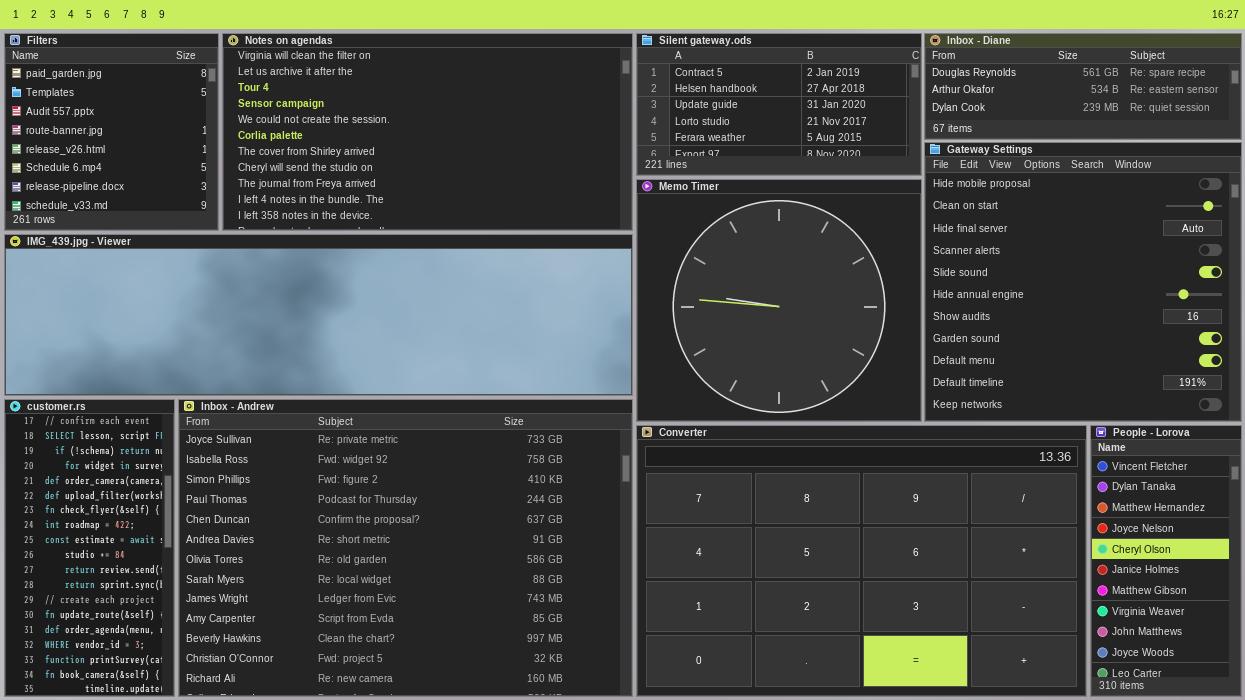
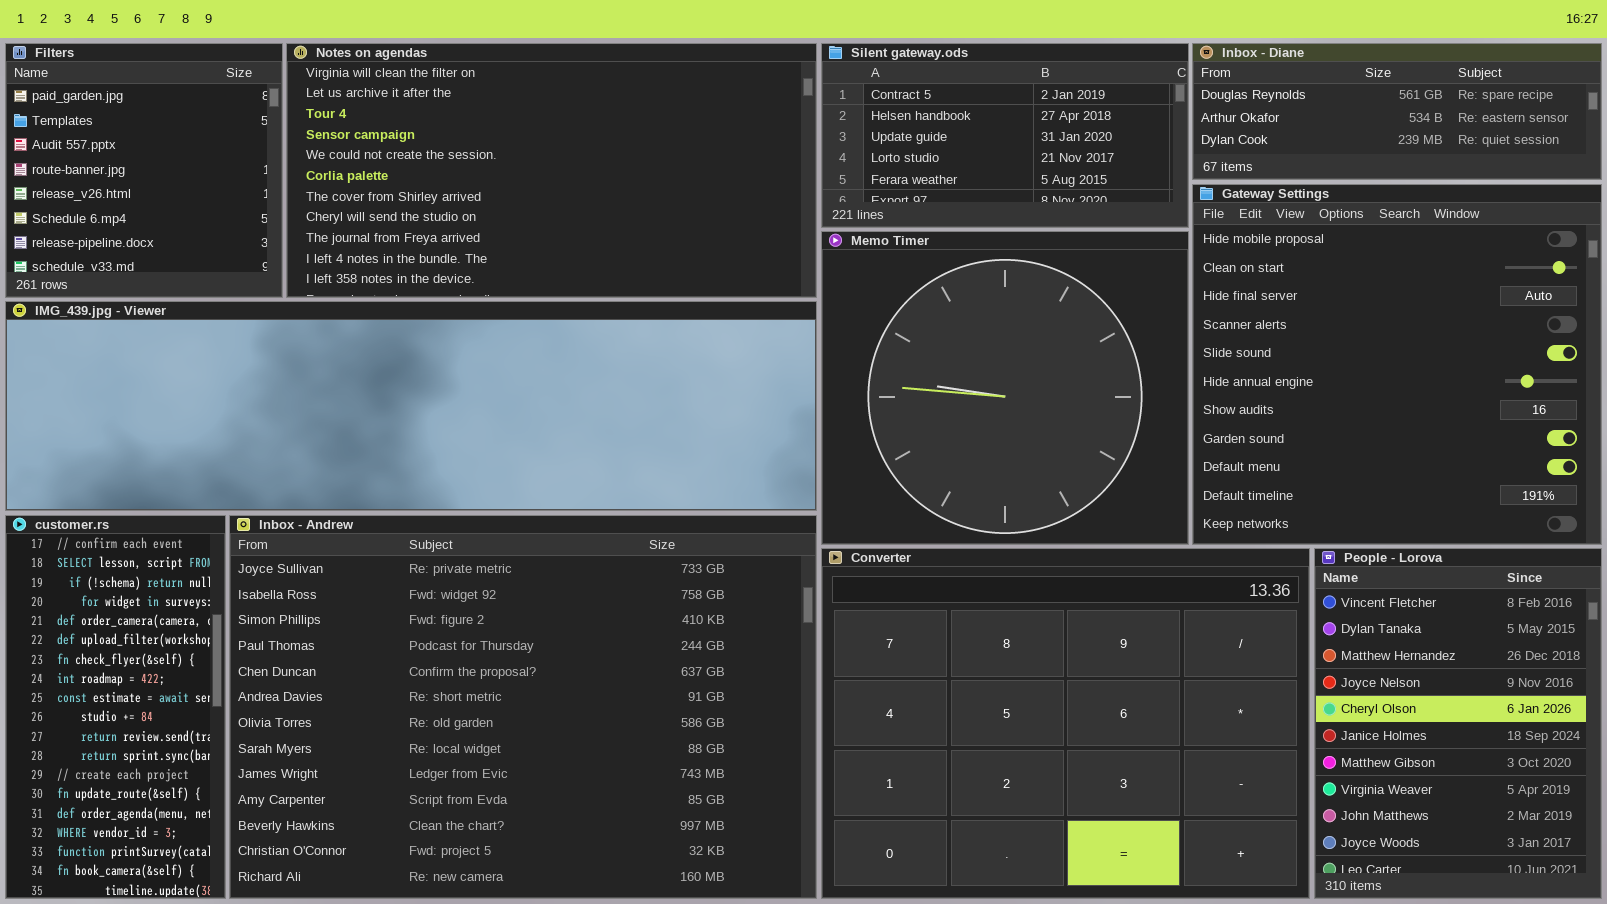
Converter: [636,425,1087,697] -> [821,548,1310,899], resized
People - Lorova: [1090,425,1242,697] -> [1314,548,1602,899], resized

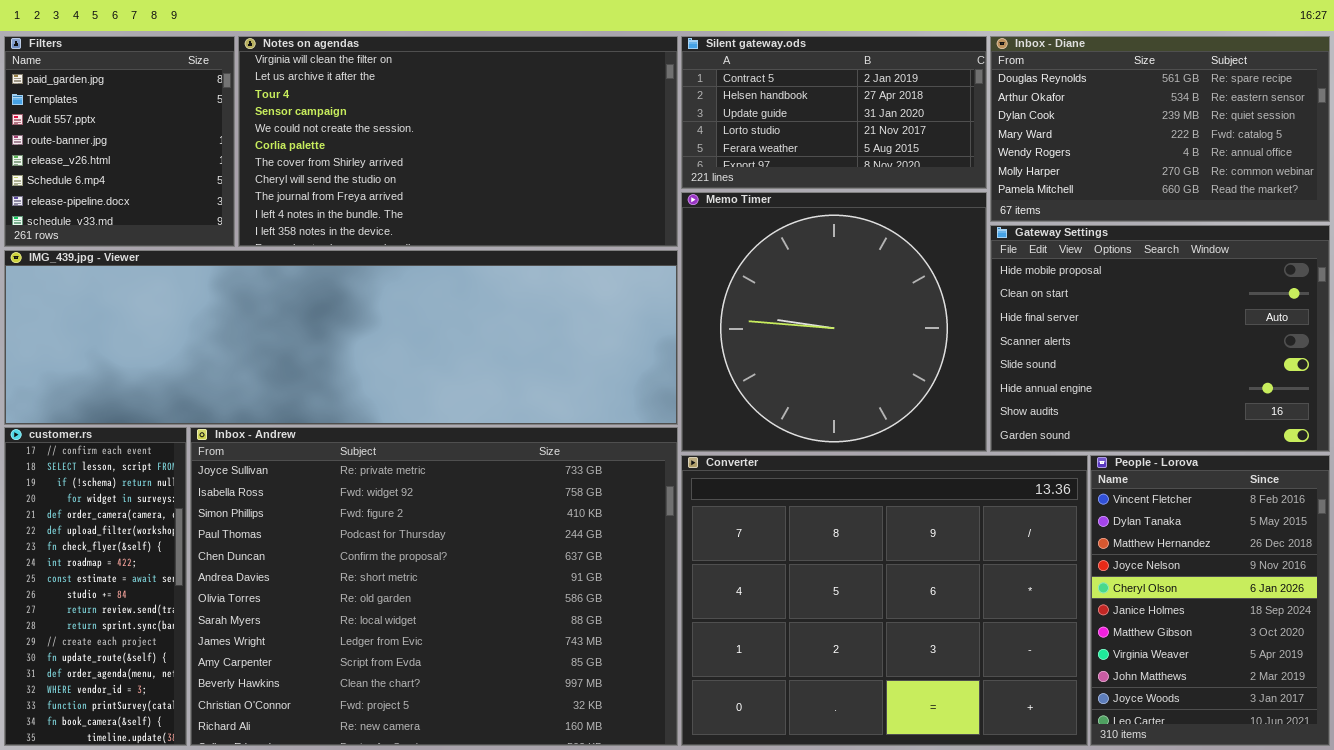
Inbox - Diane: [1192,43,1602,180] -> [990,36,1330,222], resized
Gateway Settings: [1192,184,1602,545] -> [990,225,1330,452], resized

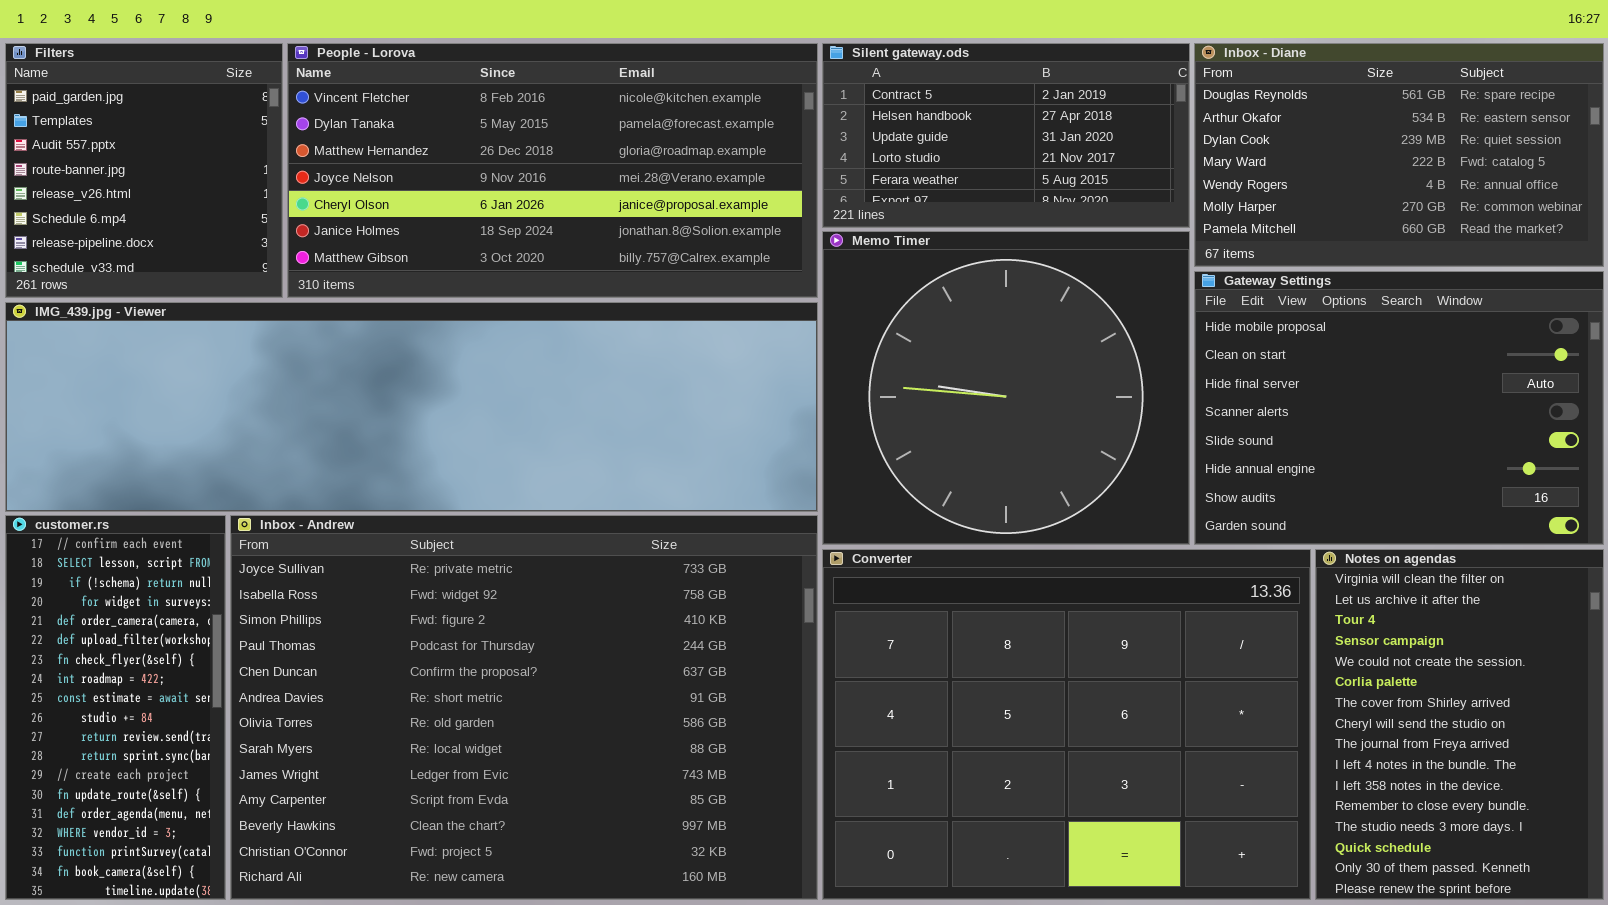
Notes on agendas: [238,36,678,247] -> [1315,549,1604,900], moved, resized
People - Lorova: [1090,455,1330,746] -> [287,43,818,298], moved, resized

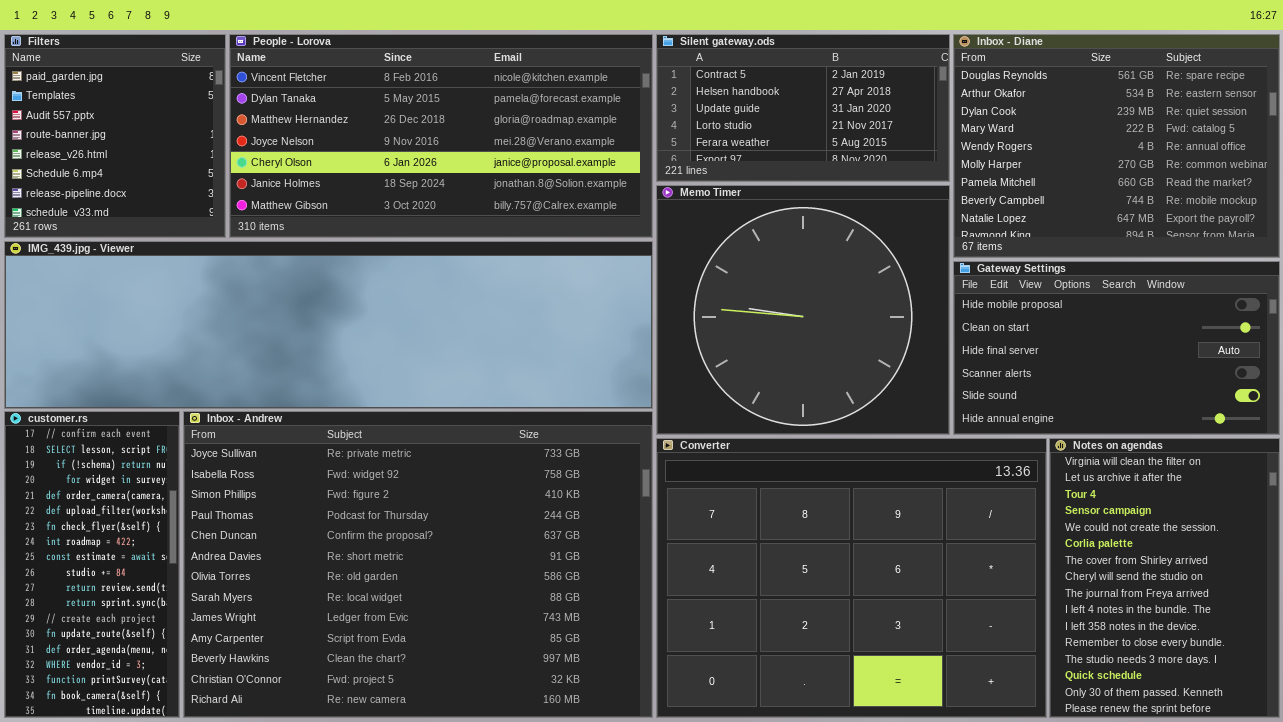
Inbox - Diane: [1194,43,1604,267] -> [953,34,1280,258], resized
Gateway Settings: [1194,271,1604,545] -> [953,261,1280,435], resized

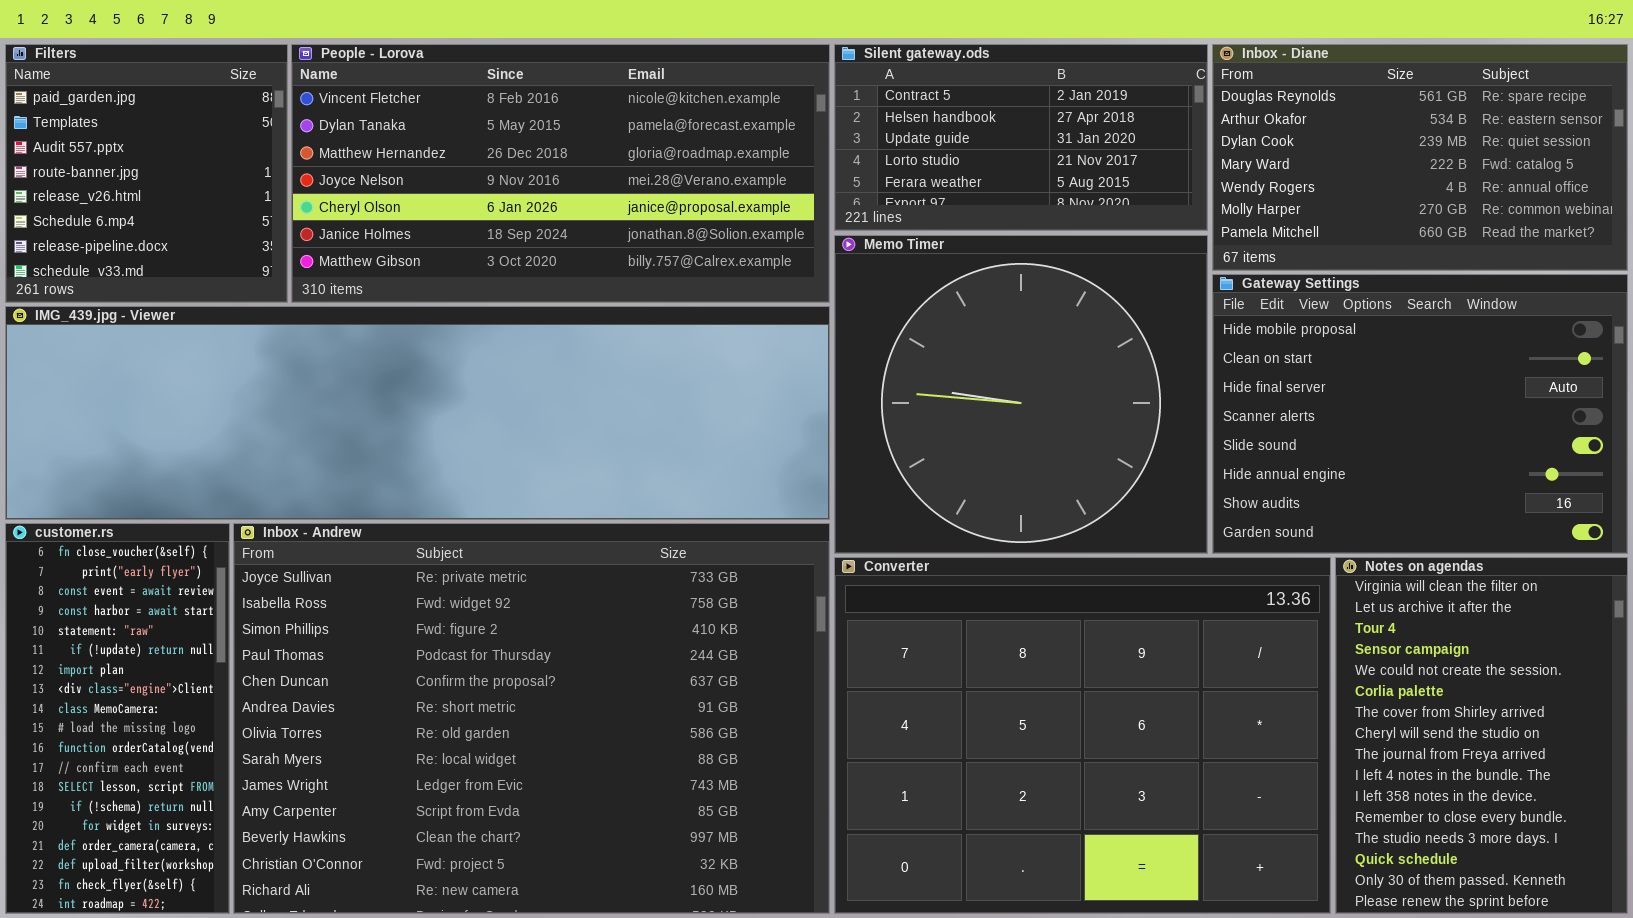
Inbox - Diane: [953,34,1280,258] -> [1212,44,1628,271], resized
Gateway Settings: [953,261,1280,435] -> [1212,274,1628,554], resized
customer.rs: [4,411,180,718] -> [5,523,230,914], scrolled up 11 rows

